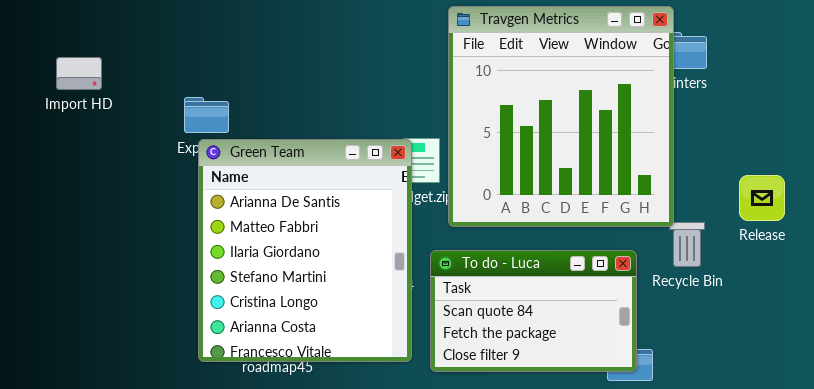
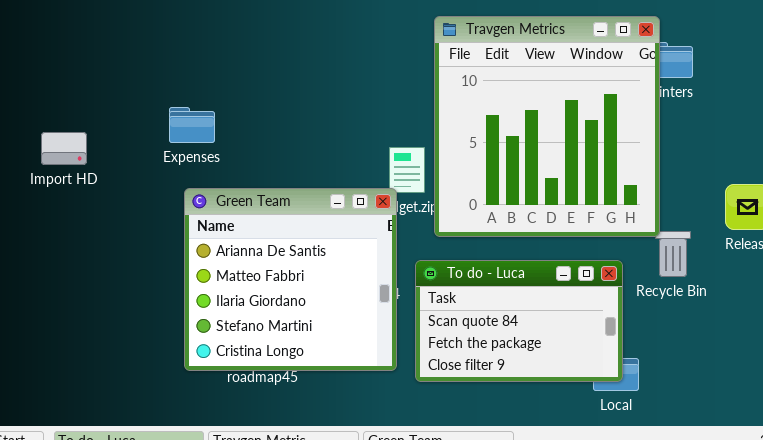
Import HD: [56,57,102,90] -> [41,132,87,165], moved
Green Team: [198,139,412,362] -> [184,188,397,371], resized

